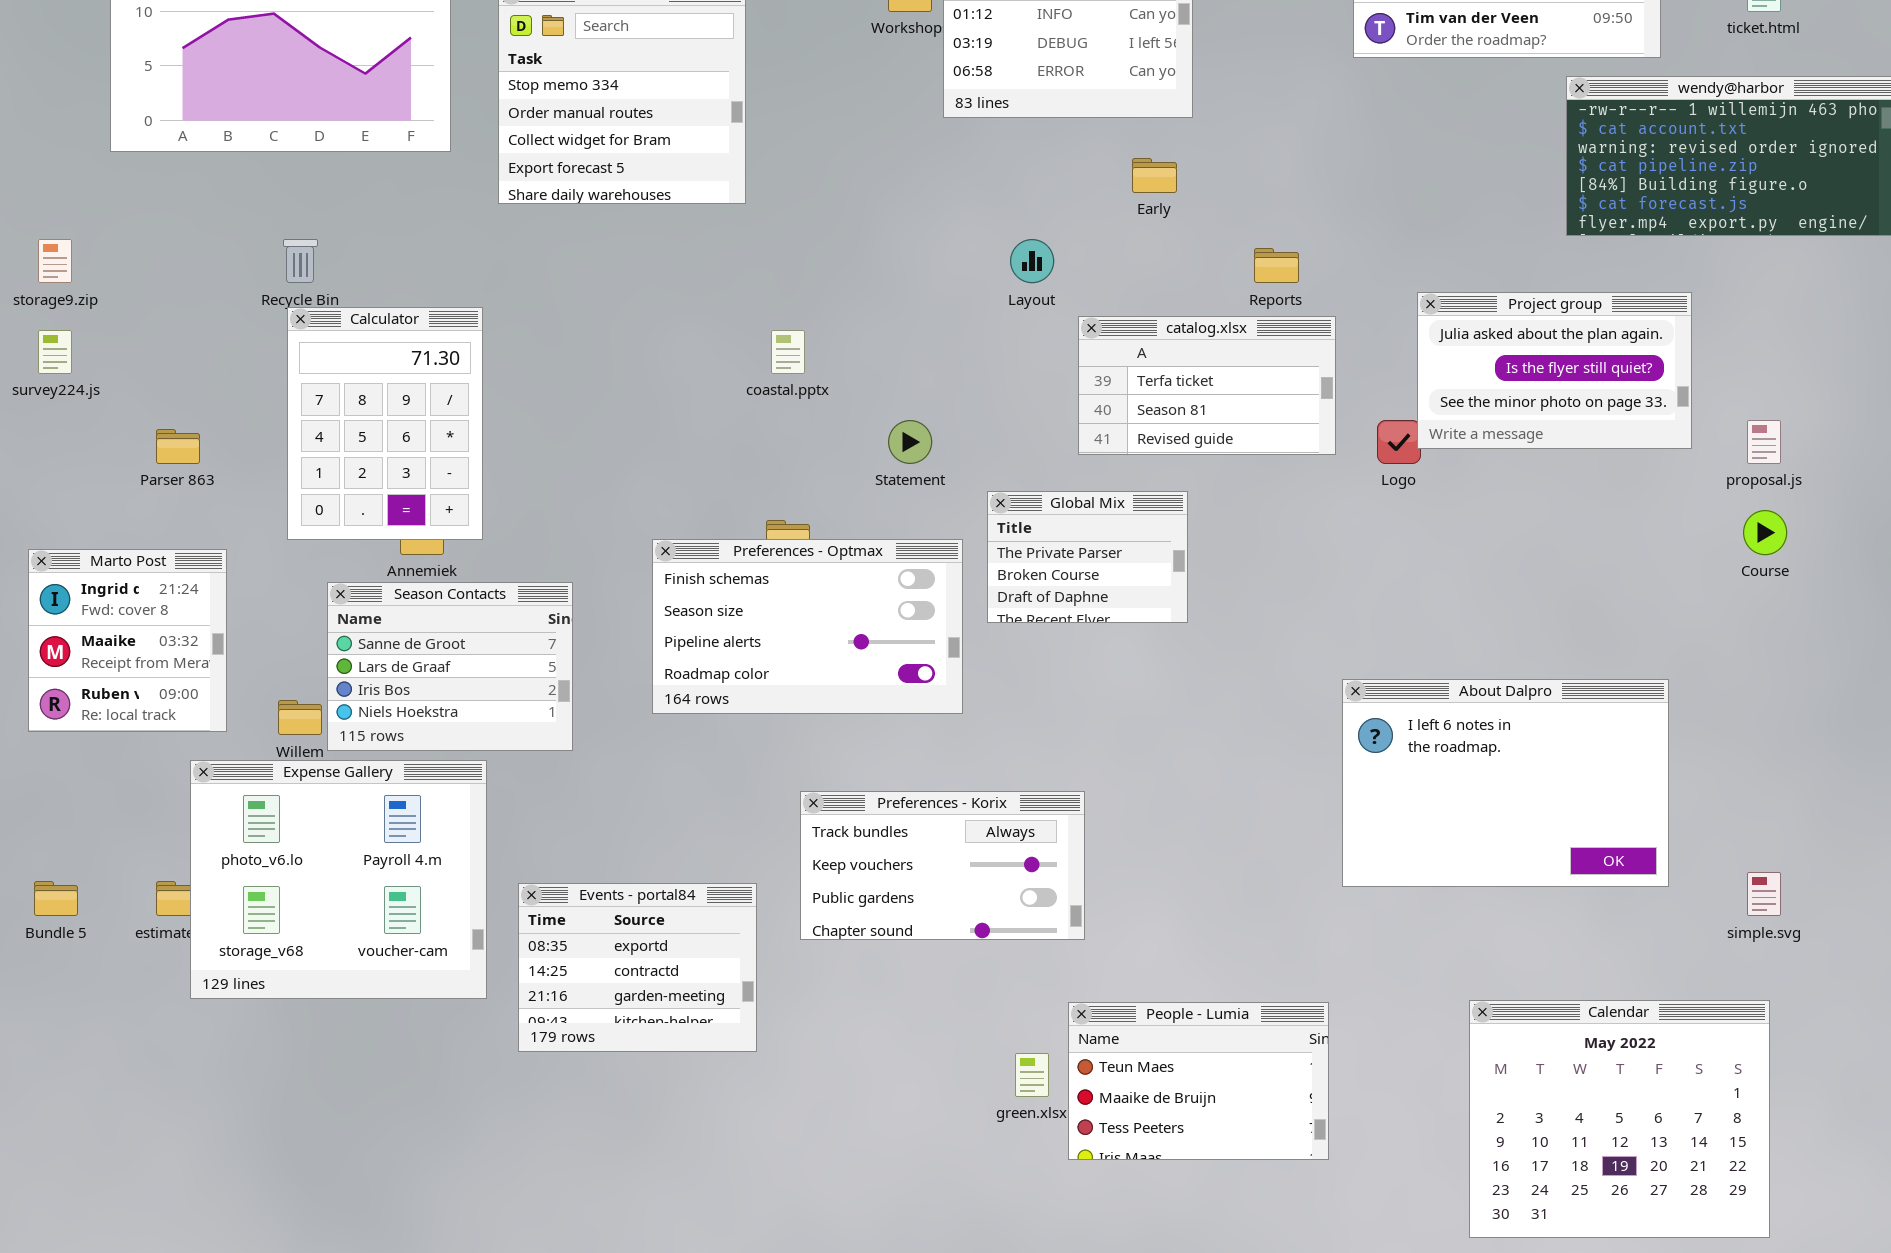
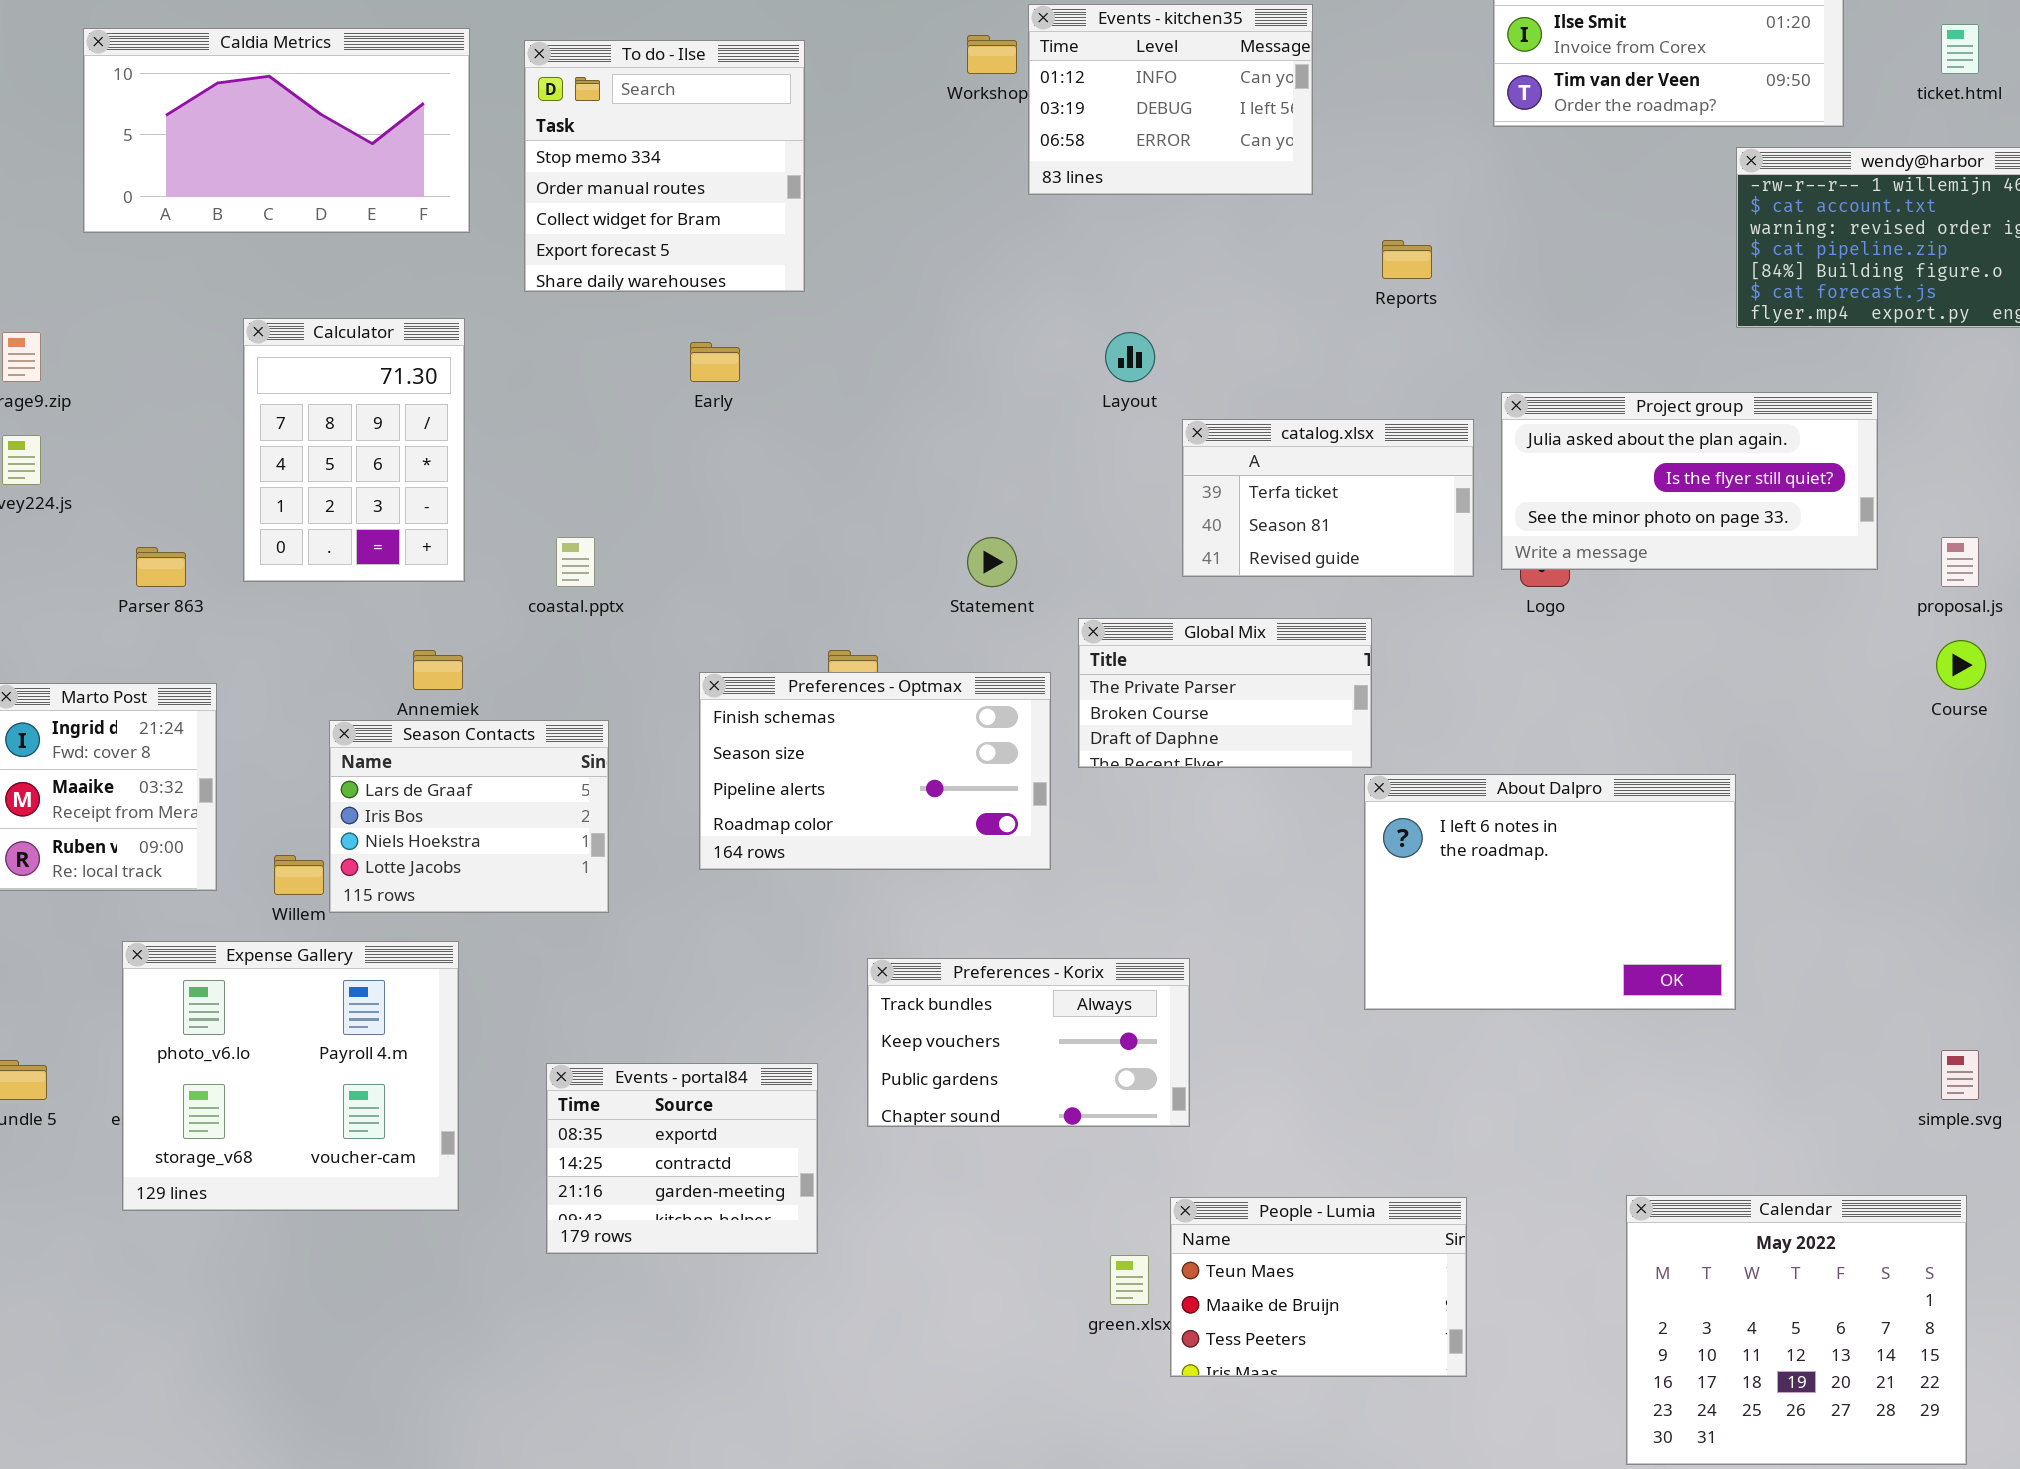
Early: [1132,158,1177,193] -> [690,342,740,382], moved
Reports: [1254,248,1299,283] -> [1382,240,1432,279], moved
Project group: [1417,292,1692,449] -> [1501,392,1878,570], resized
Calculator: [287,307,483,540] -> [243,318,465,582], moved
coastal.pptx: [771,330,805,374] -> [556,537,595,587], moved
Global Mix: [987,491,1188,623] -> [1078,618,1372,768], resized
Season Contacts: [327,582,573,751] -> [329,720,609,913], scrolled down 1 row
About Dalpro: [1342,679,1669,887] -> [1364,774,1736,1010], moved
Expense Gallery: [190,760,487,999] -> [122,941,459,1211], moved

